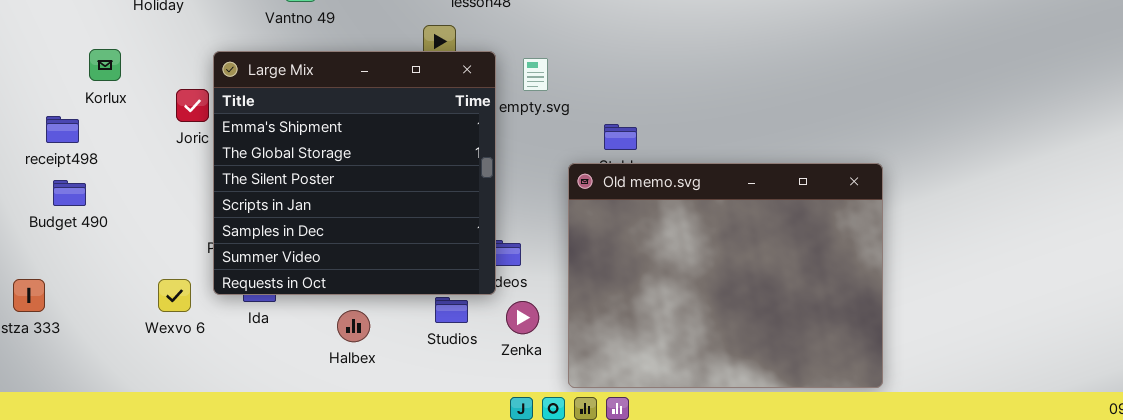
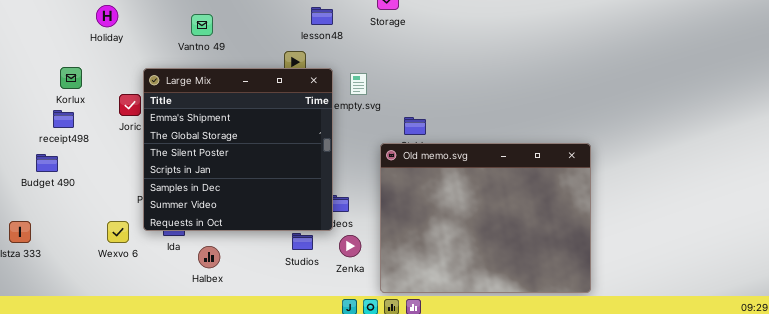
receipt498: [46,116,79,143] -> [53,110,74,128], moved
Halbex: [337,310,370,342] -> [198,246,220,268], moved

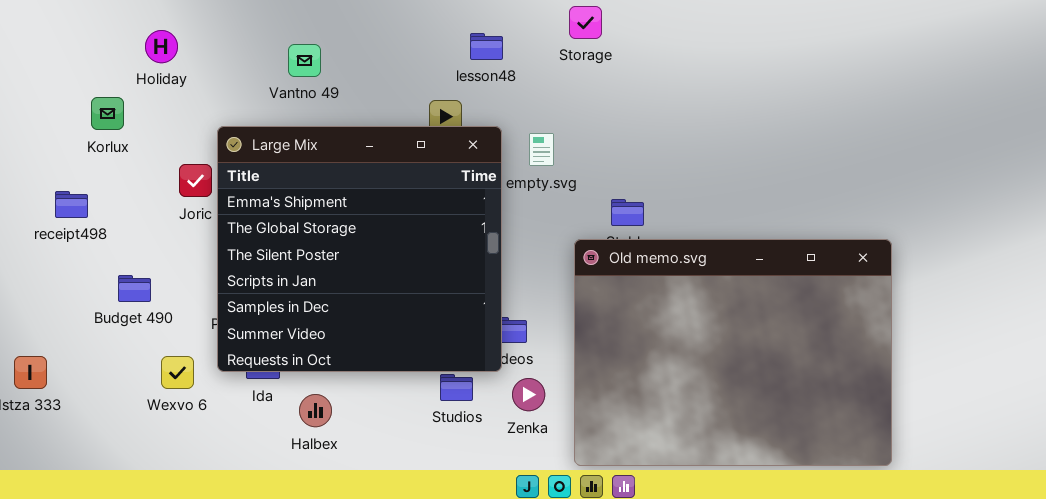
Korlux: [60,67,82,89] -> [91,97,124,130], moved
receipt498: [53,110,74,128] -> [55,191,88,218], moved
Budget 490: [36,154,58,172] -> [118,275,151,302], moved

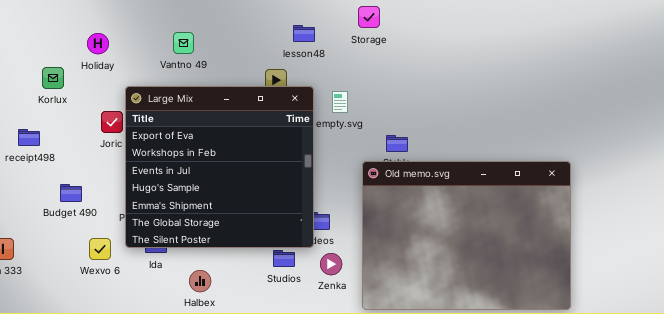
Holiday: [145,30,178,63] -> [87,33,109,54], moved
Large Mix: [217,126,502,372] -> [125,86,314,248], scrolled up 4 rows
Halbex: [299,394,332,427] -> [189,270,211,292], moved

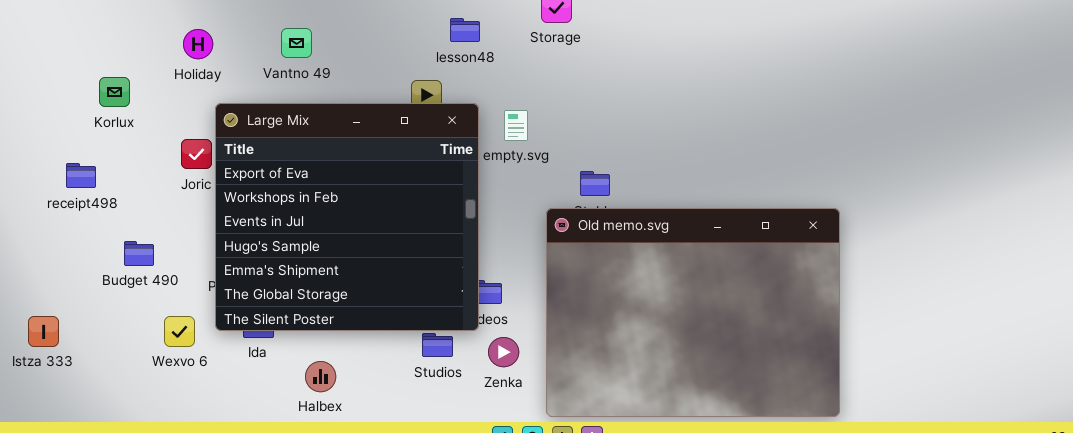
Holiday: [87,33,109,54] -> [183,29,213,59], moved

